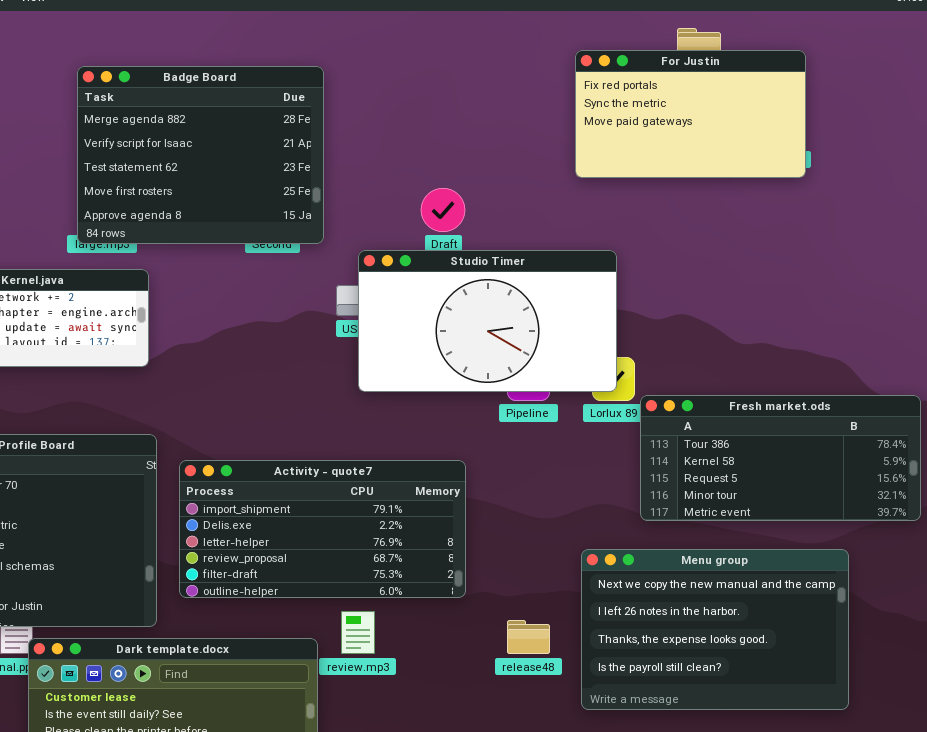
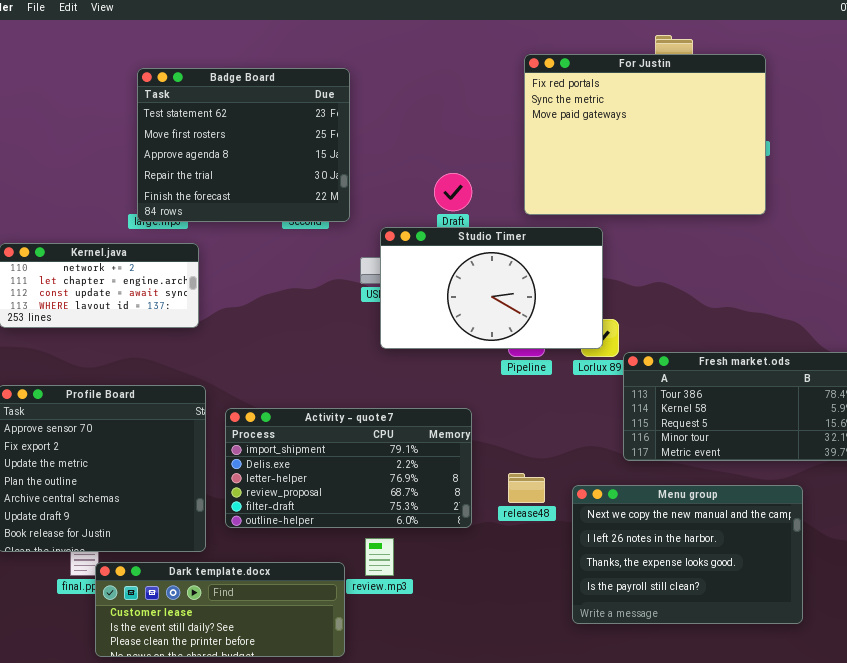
For Justin: [575,50,806,178] -> [524,54,766,215], resized
Badge Board: [77,66,324,244] -> [137,68,350,222], scrolled down 2 rows
release48: [507,620,550,654] -> [508,473,545,503], moved

